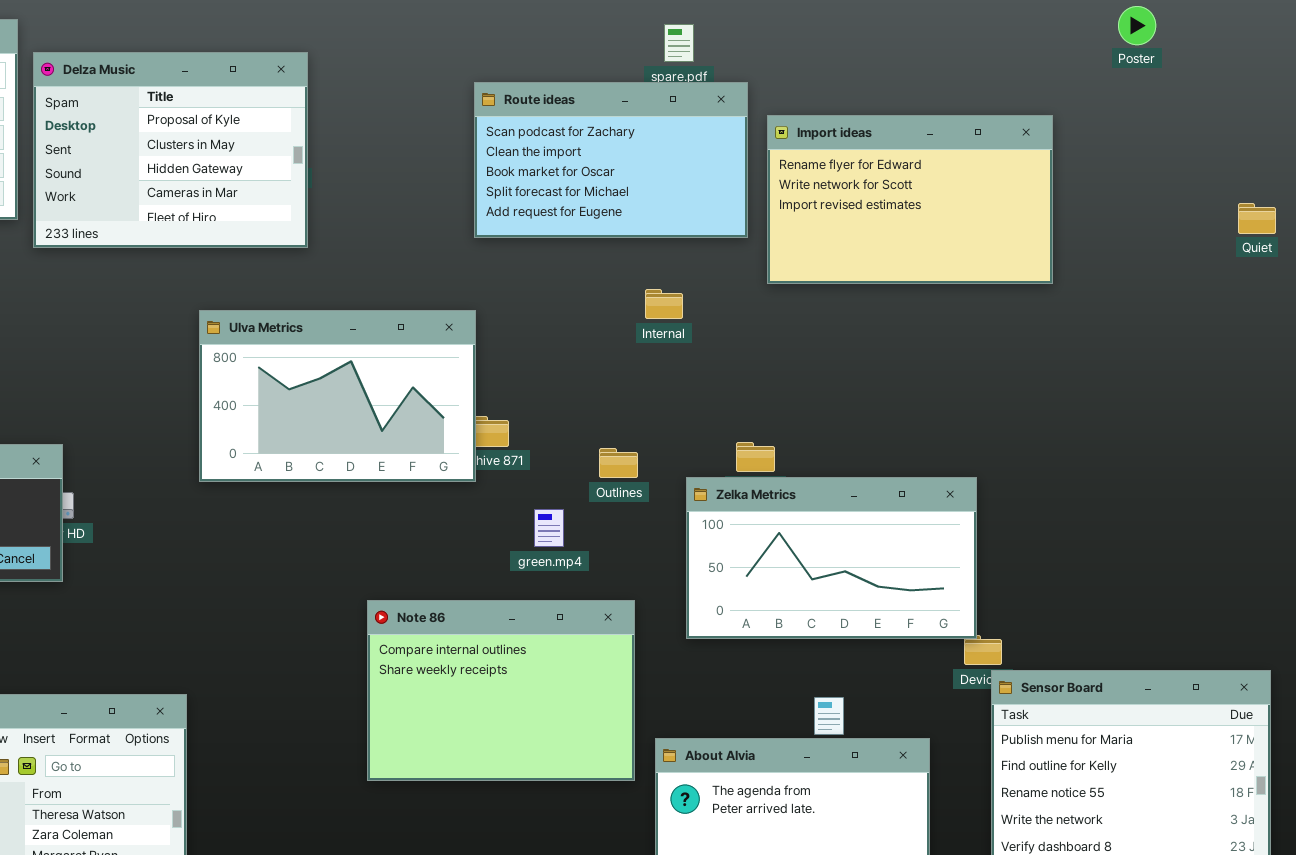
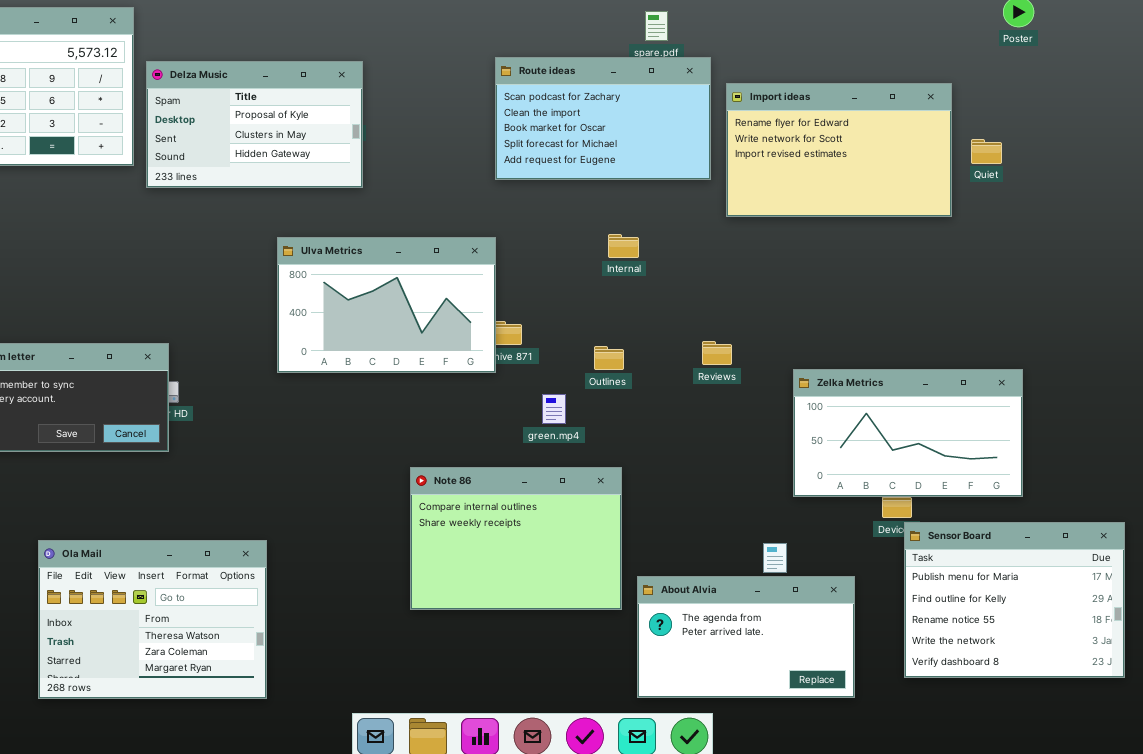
Delza Music: [33,52,308,248] -> [146,61,363,188], resized
Quiet: [1238,203,1276,234] -> [971,139,1002,164], moved
Internal: [645,289,683,319] -> [608,234,639,258], moved
Zelka Metrics: [686,477,977,639] -> [793,369,1023,497], moved

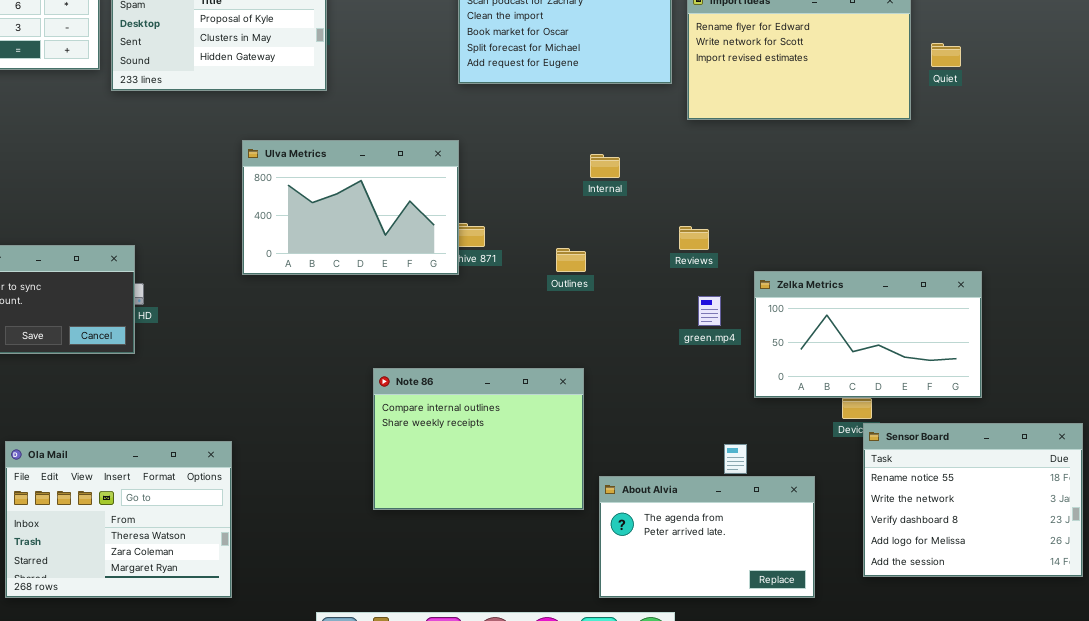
Internal: [608,234,639,258] -> [590,154,620,178], moved
Reviews: [702,341,732,365] -> [679,226,709,250], moved
green.mp4: [542,394,566,424] -> [698,296,721,326], moved
Sensor Board: [904,522,1125,678] -> [863,423,1083,577], scrolled down 2 rows

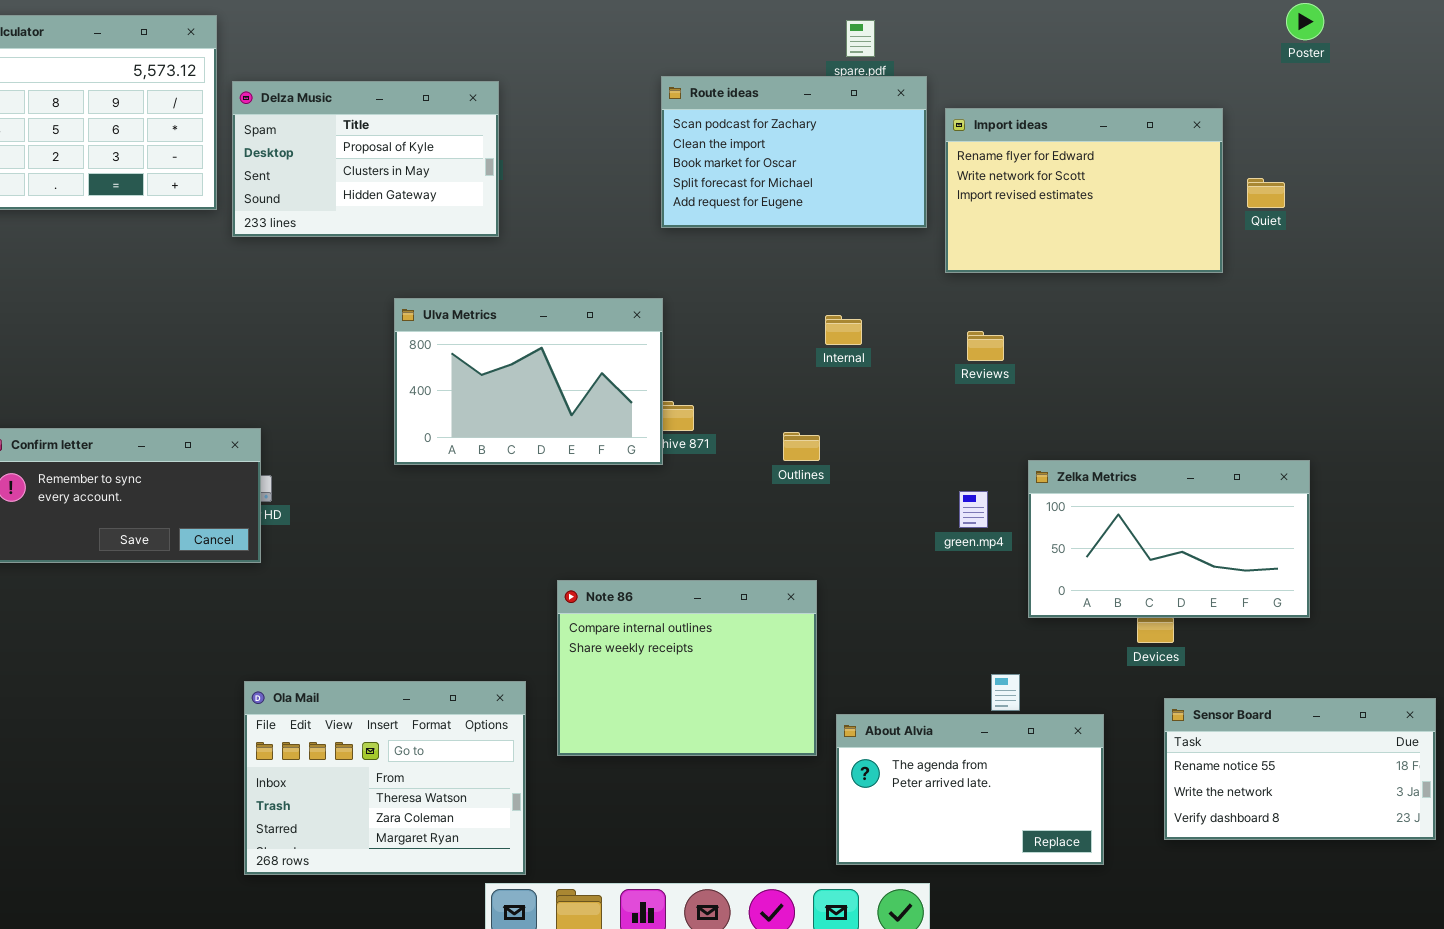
Reviews: [679,226,709,250] -> [967,331,1004,361], moved
Sensor Board: [863,423,1083,577] -> [1164,698,1436,840], resized
Ola Mail: [5,441,232,598] -> [244,681,526,875], moved

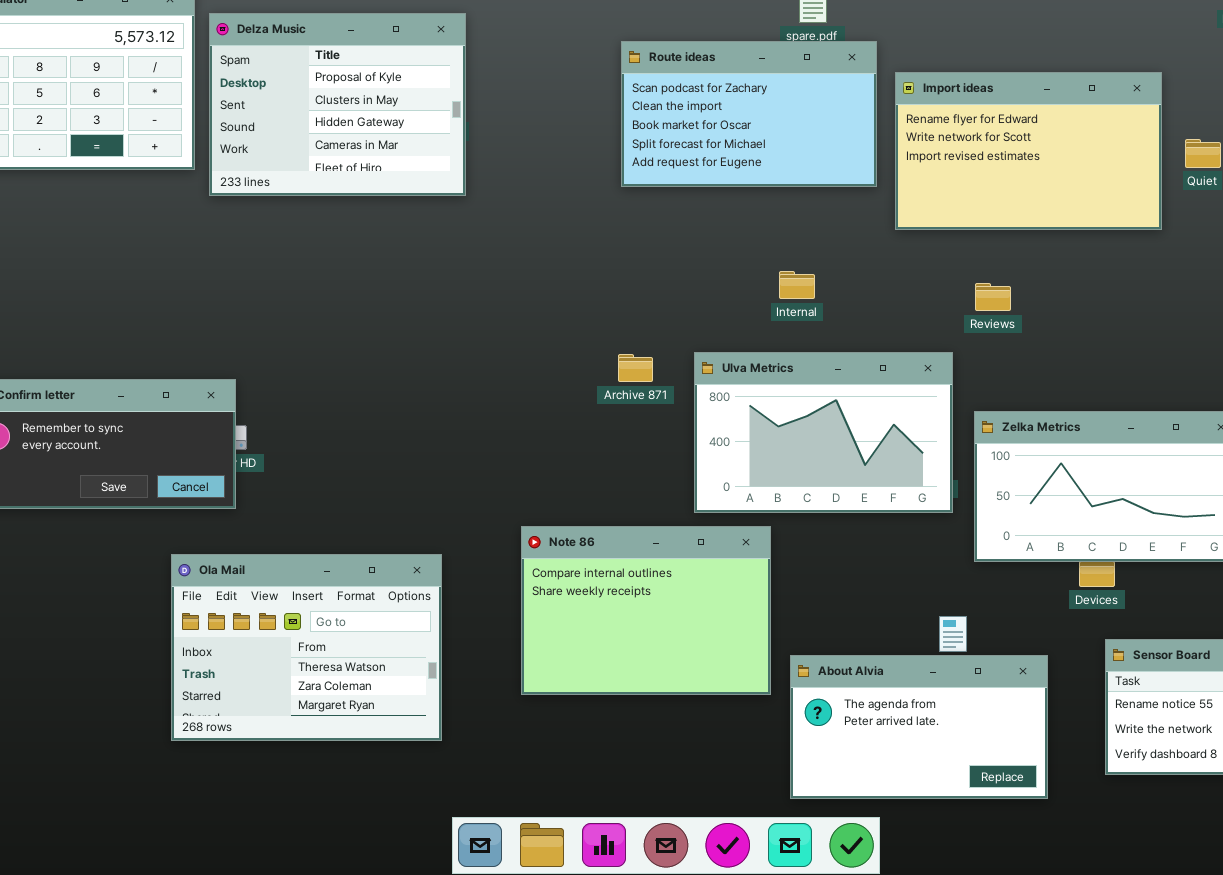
Delza Music: [232,81,499,237] -> [209,13,466,196], resized
Ulva Metrics: [394,298,663,465] -> [694,352,953,513], moved
Reviews: [967,331,1004,361] -> [975,283,1011,311], moved
Ola Mail: [244,681,526,875] -> [171,554,442,741], moved

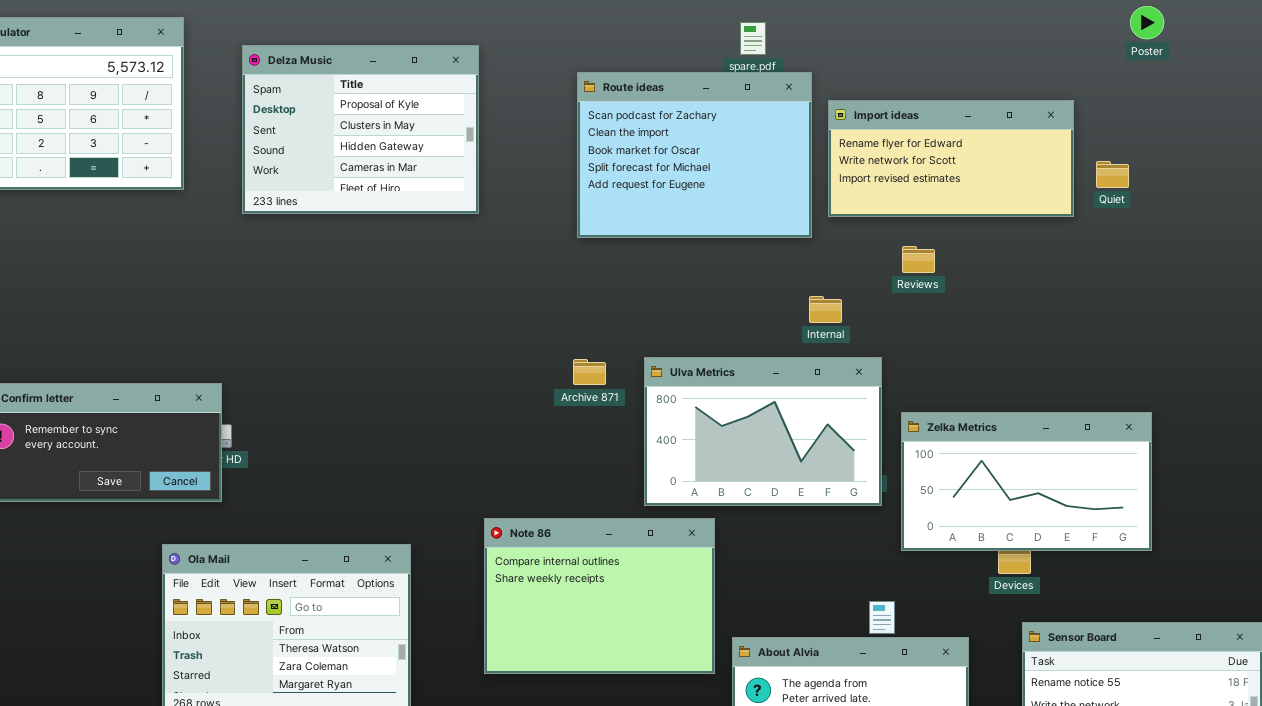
Delza Music: [209,13,466,196] -> [242,45,479,214], moved
Route ideas: [621,41,877,187] -> [577,72,812,238], resized
Import ideas: [895,72,1162,230] -> [828,100,1074,217], resized
Internal: [779,271,815,299] -> [809,296,842,323], moved
Reviews: [975,283,1011,311] -> [902,246,935,273], moved

